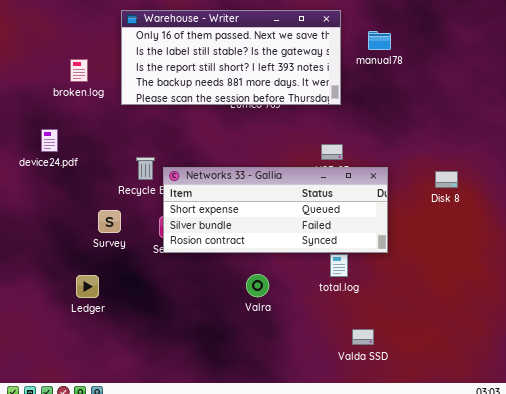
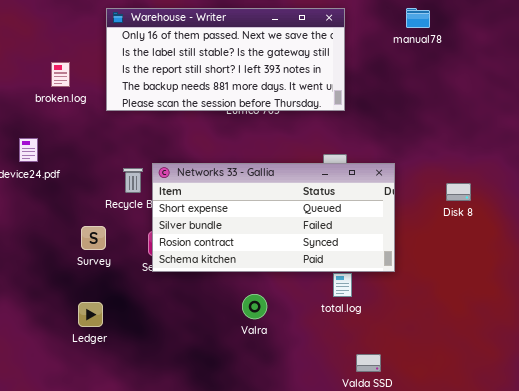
manual78: [368,31,391,50] -> [406,8,430,28], moved
Networks 33 - Gallia: [163,167,388,253] -> [152,163,395,272], resized
Ledger: [76,275,99,298] -> [78,302,103,327], moved

